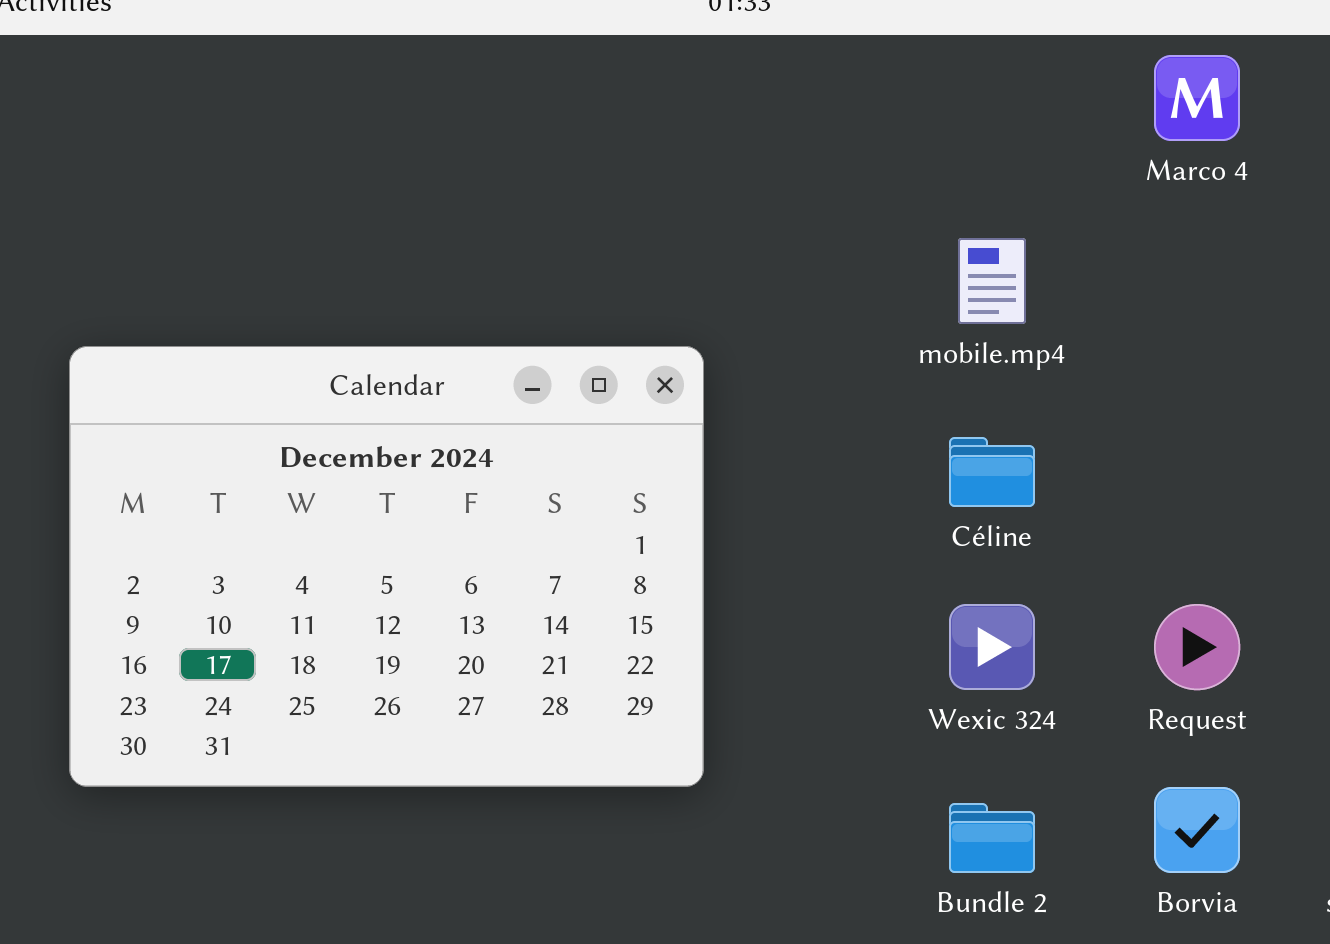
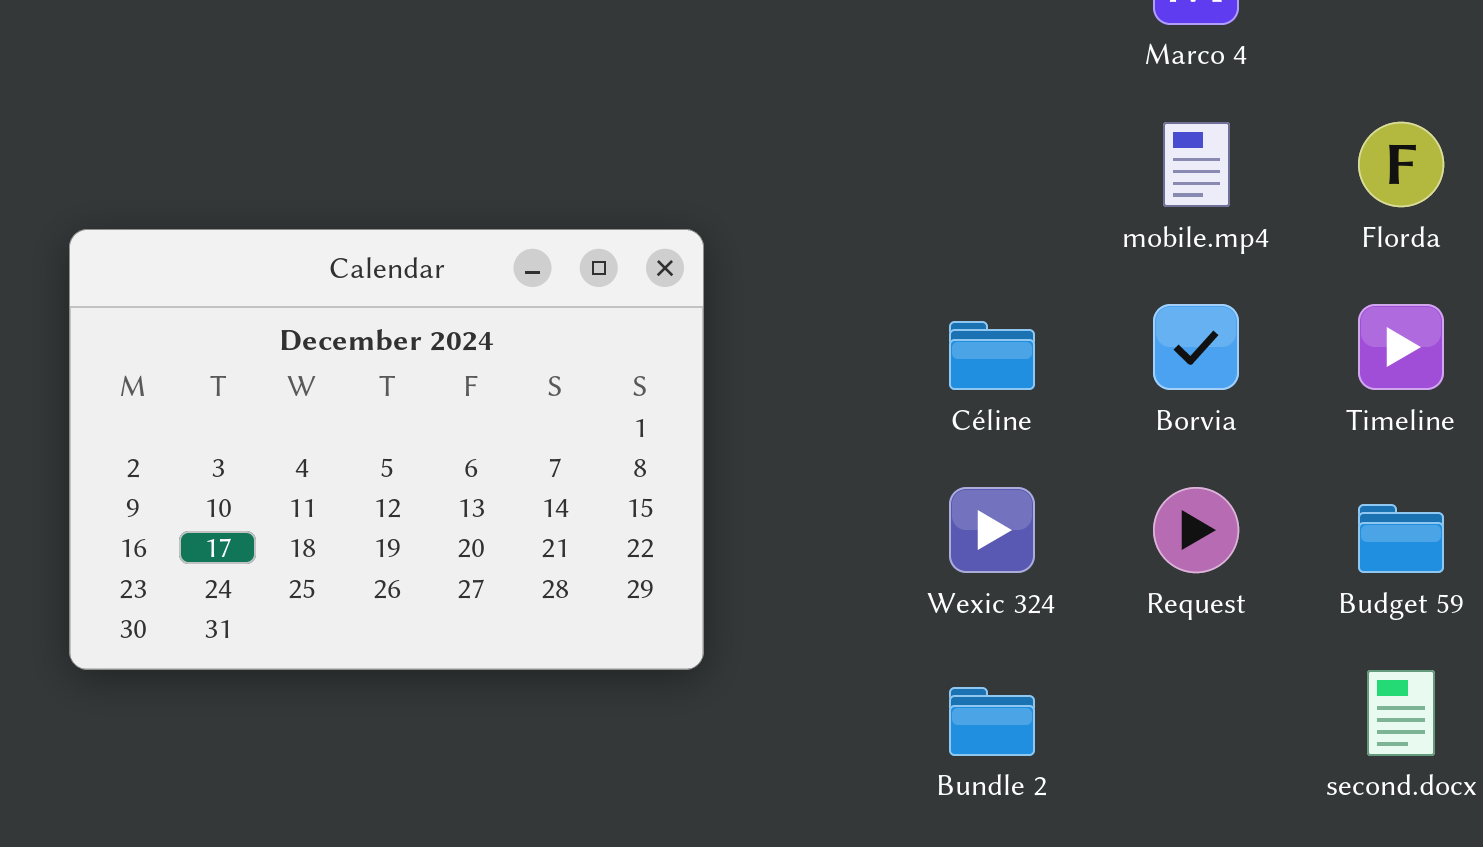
mobile.mp4: [958,238,1026,324] -> [1163,122,1230,207], moved
Borvia: [1154,787,1240,873] -> [1153,304,1239,390], moved

